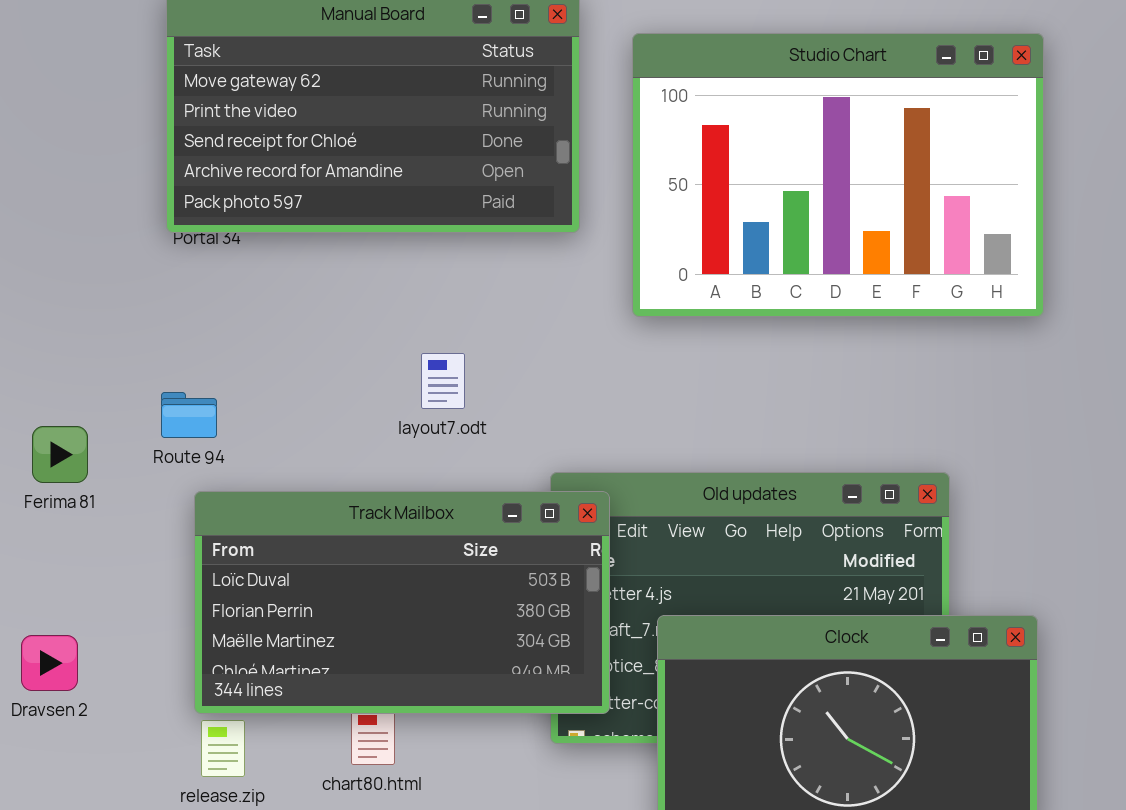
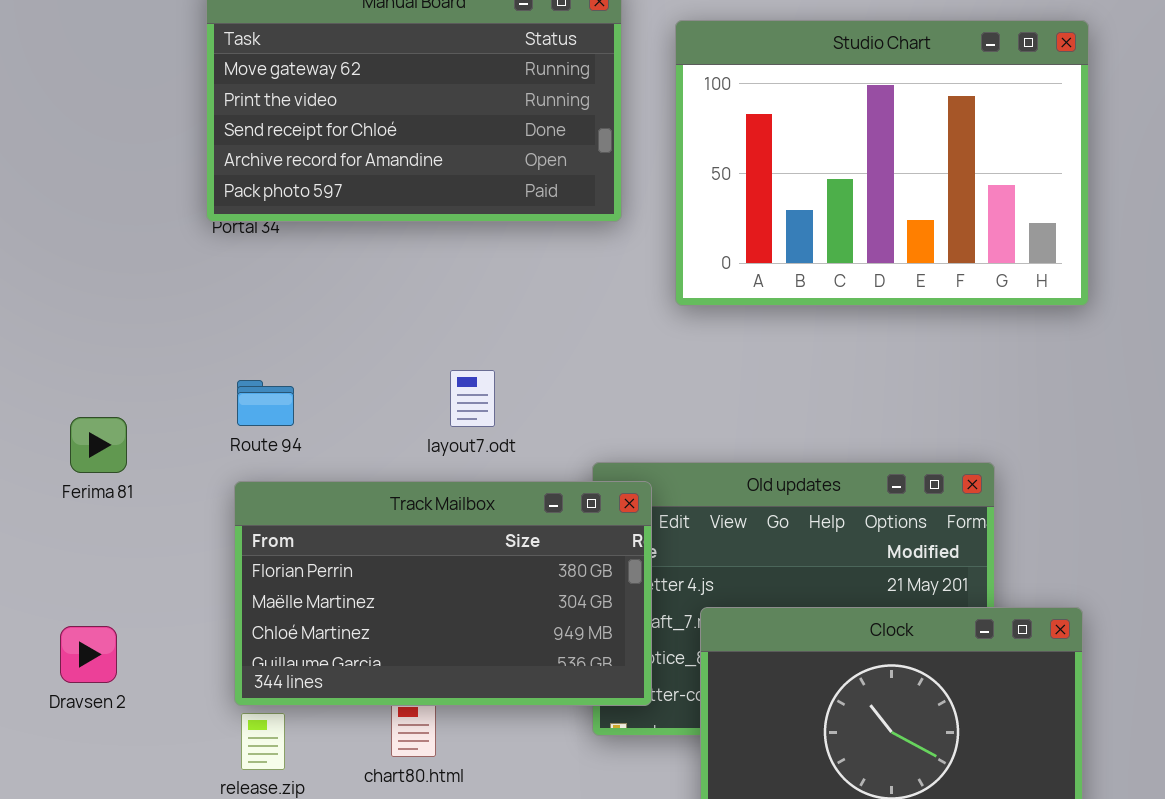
layout7.odt: [421,353,465,409] -> [450,370,495,427], moved
Route 94: [161,392,217,438] -> [237,380,294,426], moved
Track Mailbox: [194,491,610,714] -> [234,481,652,706], scrolled down 1 row

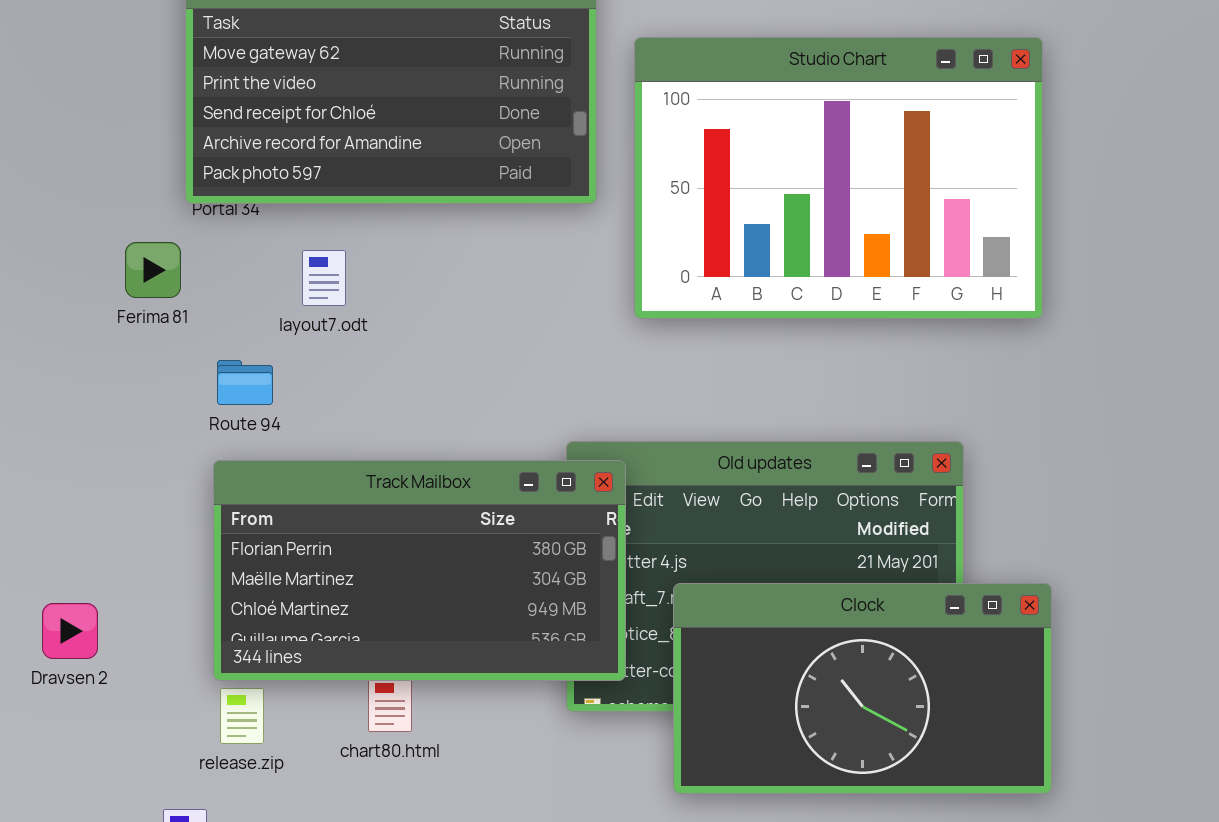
Studio Chart: [675,20,1089,306] -> [634,37,1043,319], moved
layout7.odt: [450,370,495,427] -> [302,250,346,306], moved
Ferima 81: [70,417,127,473] -> [125,242,181,298], moved

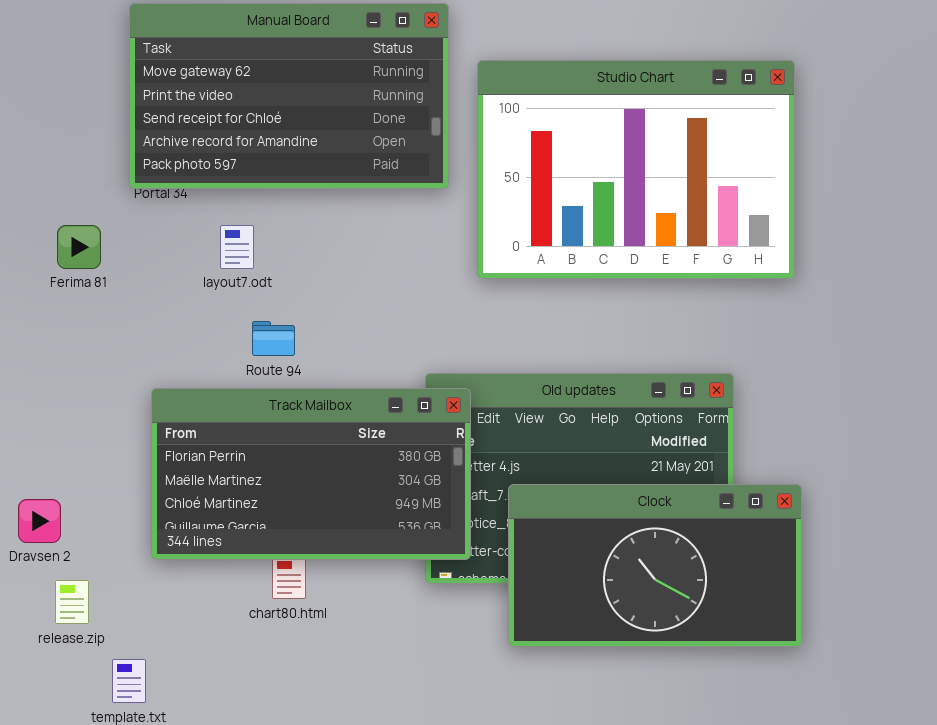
Ferima 81: [125,242,181,298] -> [57,225,101,269], moved
Route 94: [217,360,273,405] -> [252,321,295,356], moved
release.zip: [220,688,264,744] -> [55,580,89,624], moved

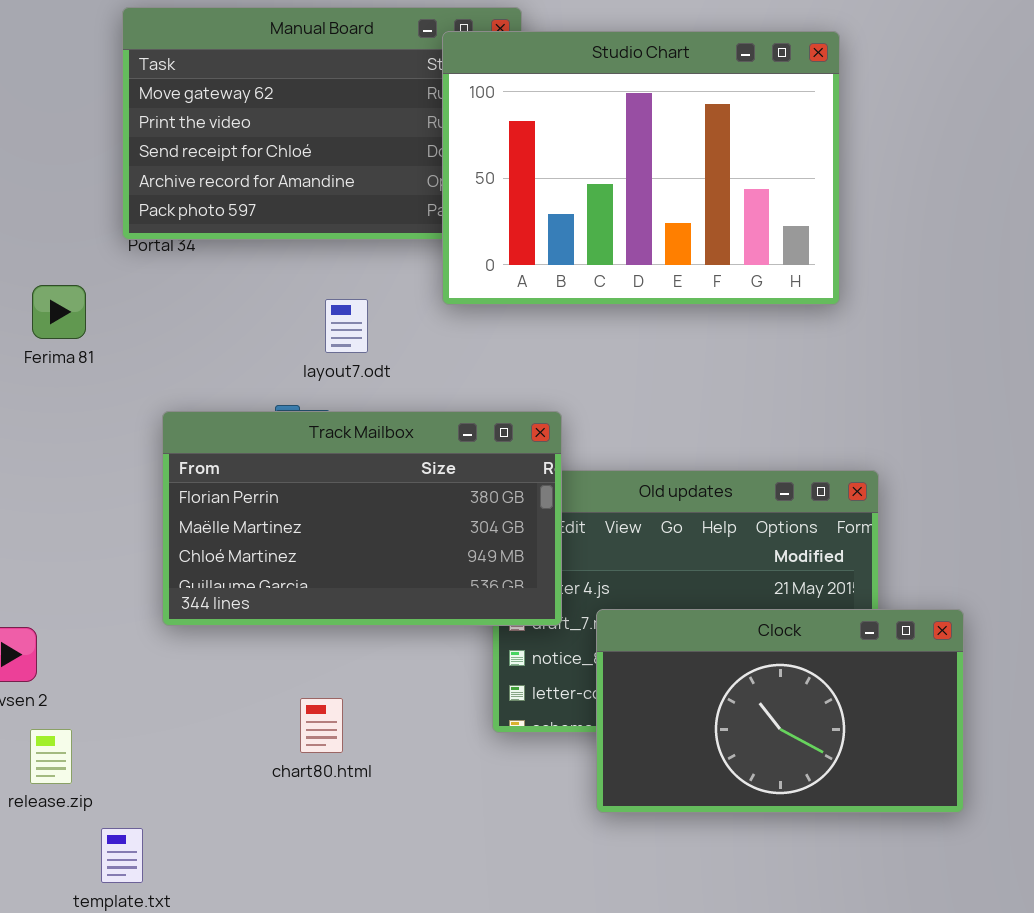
Studio Chart: [477,60,795,279] -> [442,31,840,305], moved
layout7.odt: [220,225,254,269] -> [325,299,368,353], moved
Track Mailbox: [151,388,471,560] -> [162,411,562,626], moved

